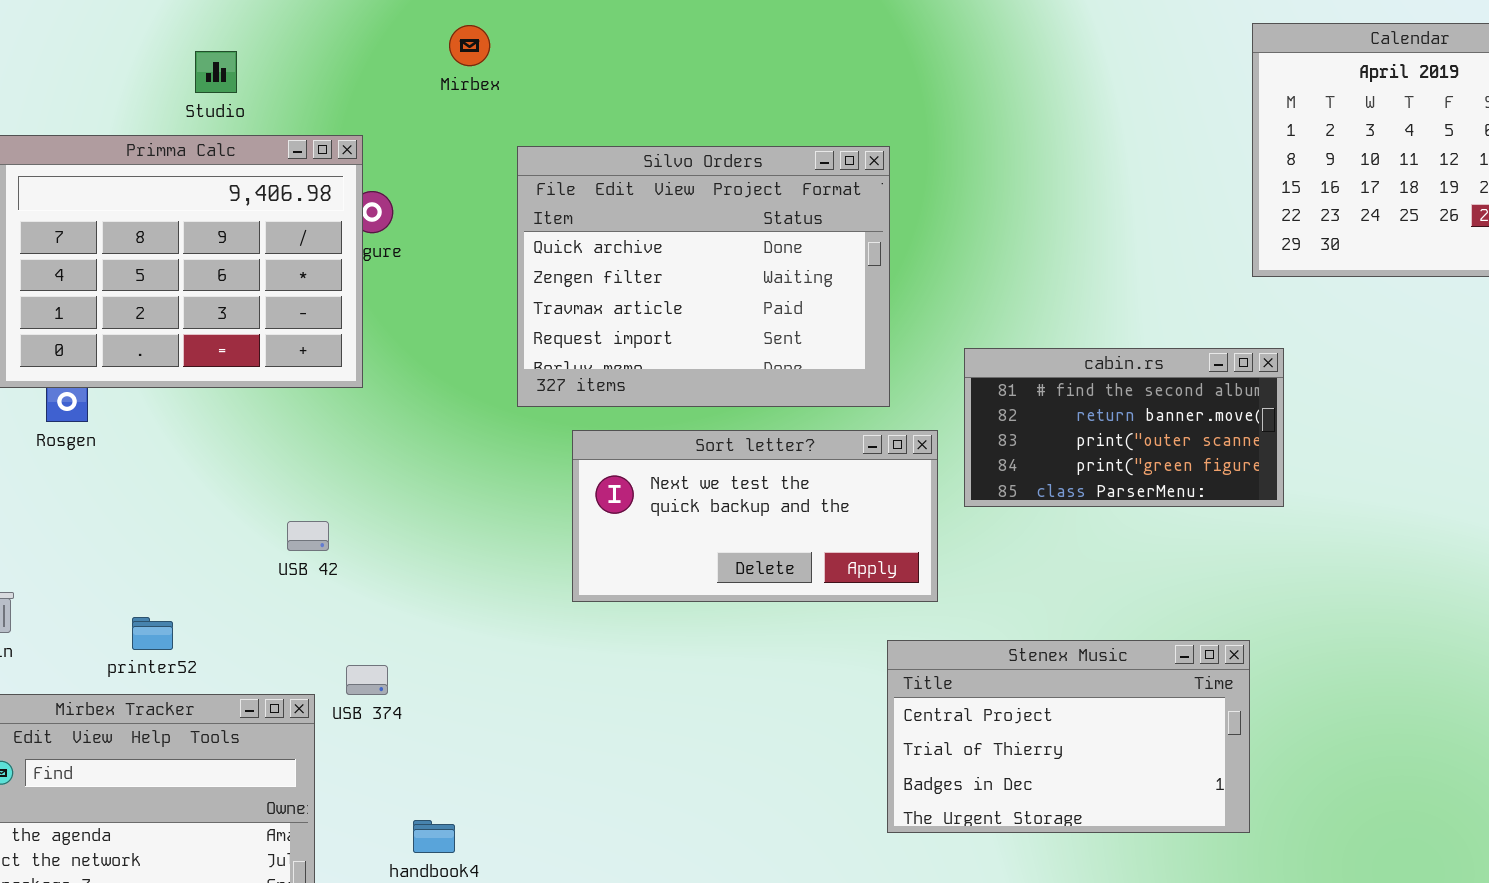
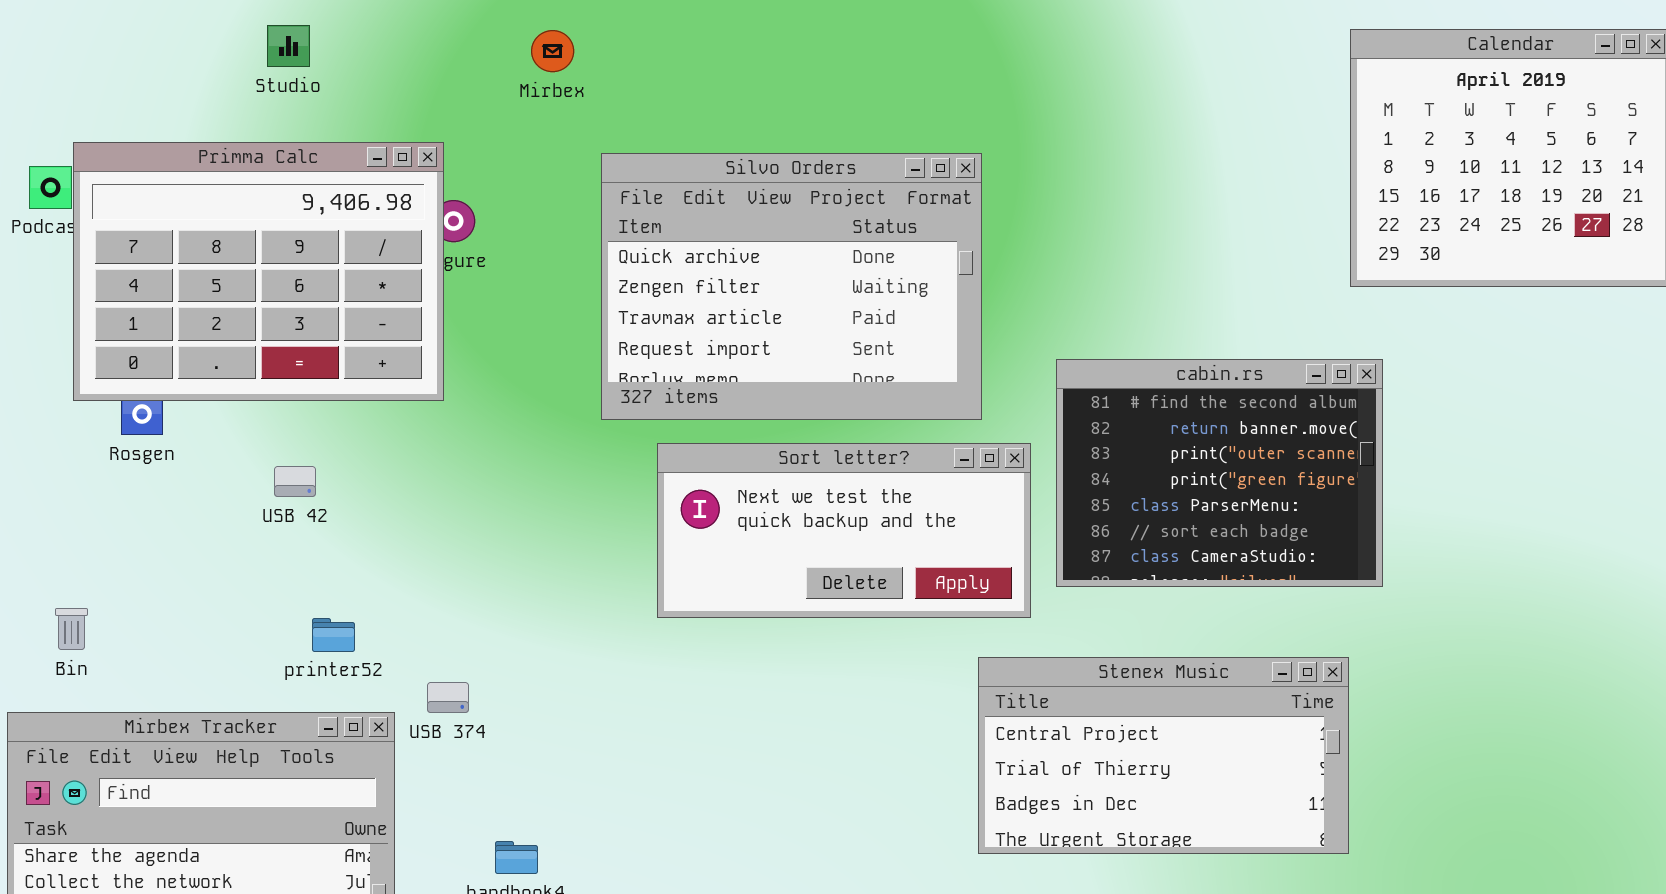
Studio: [195,51,237,93] -> [267,25,310,67], moved
cabin.rs: [964,348,1284,507] -> [1056,359,1383,587], resized
USB 42: [287,521,329,551] -> [274,466,316,497], moved
printer52: [132,617,173,650] -> [312,618,355,652], moved

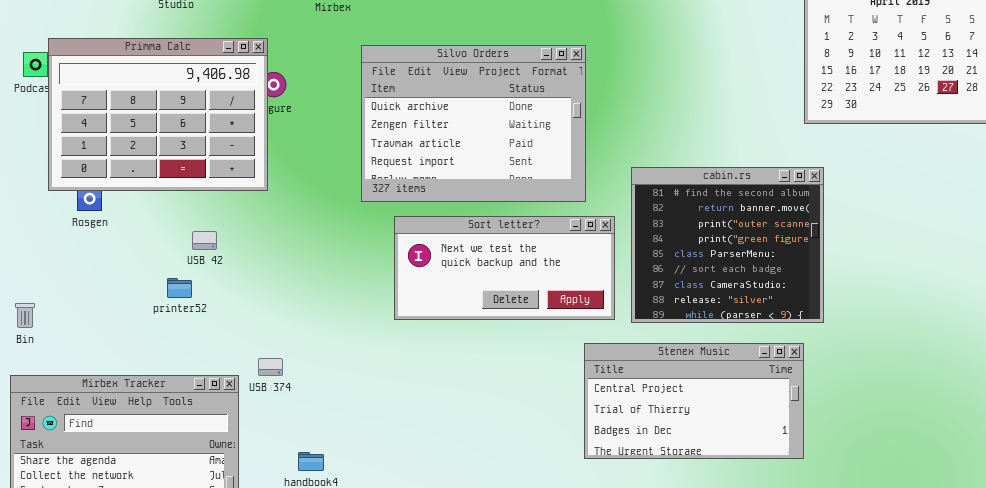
cabin.rs: [1056,359,1383,587] -> [631,167,824,323], resized
USB 42: [274,466,316,497] -> [192,231,217,250], moved
Bin: [55,608,88,650] -> [15,303,35,328], moved
printer52: [312,618,355,652] -> [167,278,192,298], moved

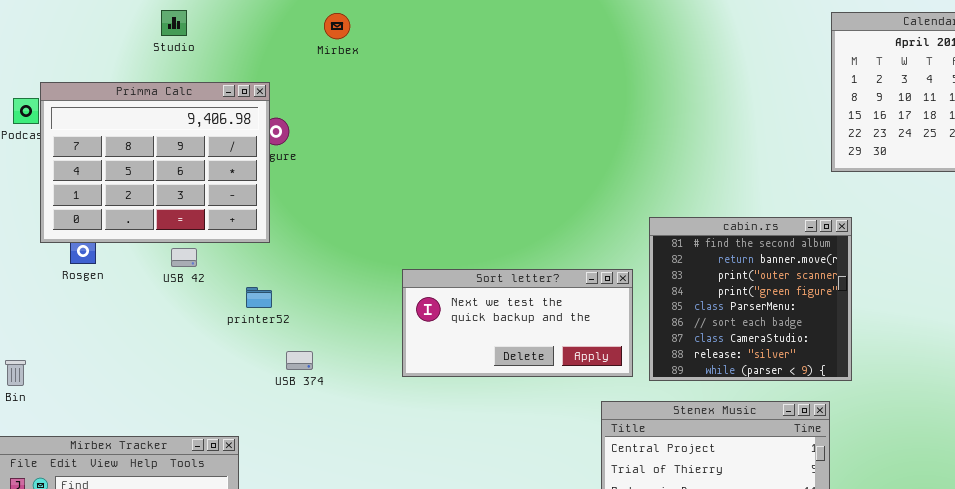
Silvo Orders: [361,45,586,202] -> none, closed
USB 42: [192,231,217,250] -> [171,248,197,267], moved
printer52: [167,278,192,298] -> [246,287,272,308], moved
USB 374: [258,358,283,376] -> [286,351,313,370], moved

